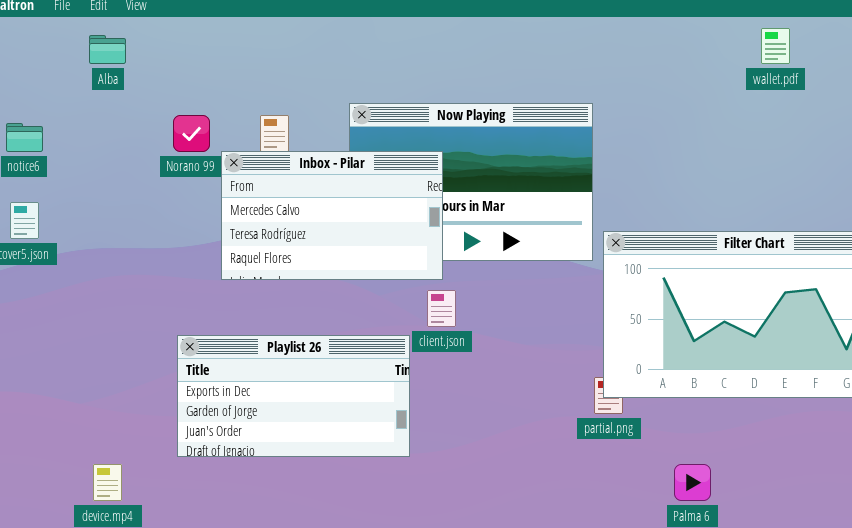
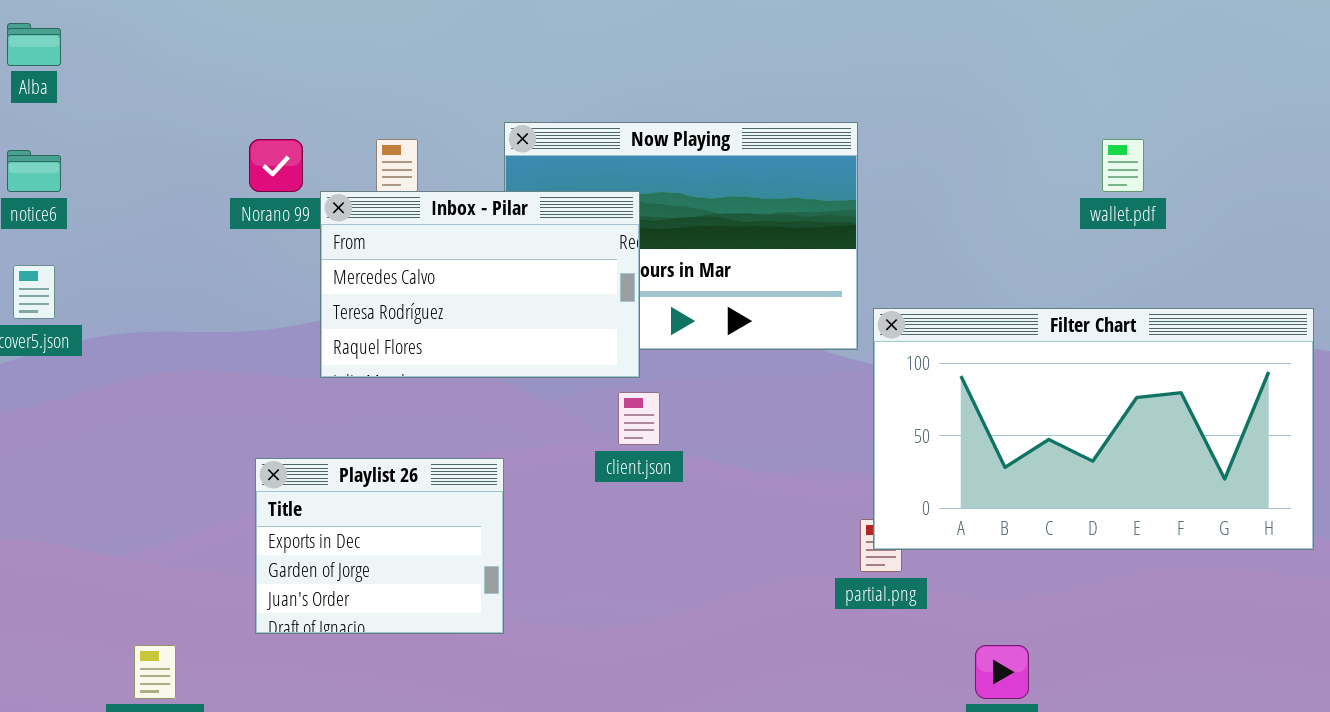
wallet.pdf: [761,28,790,64] -> [1102,139,1144,192], moved
Alba: [89,35,126,64] -> [7,23,61,66], moved
Playlist 26: [177,335,410,457] -> [255,458,504,634], resized

